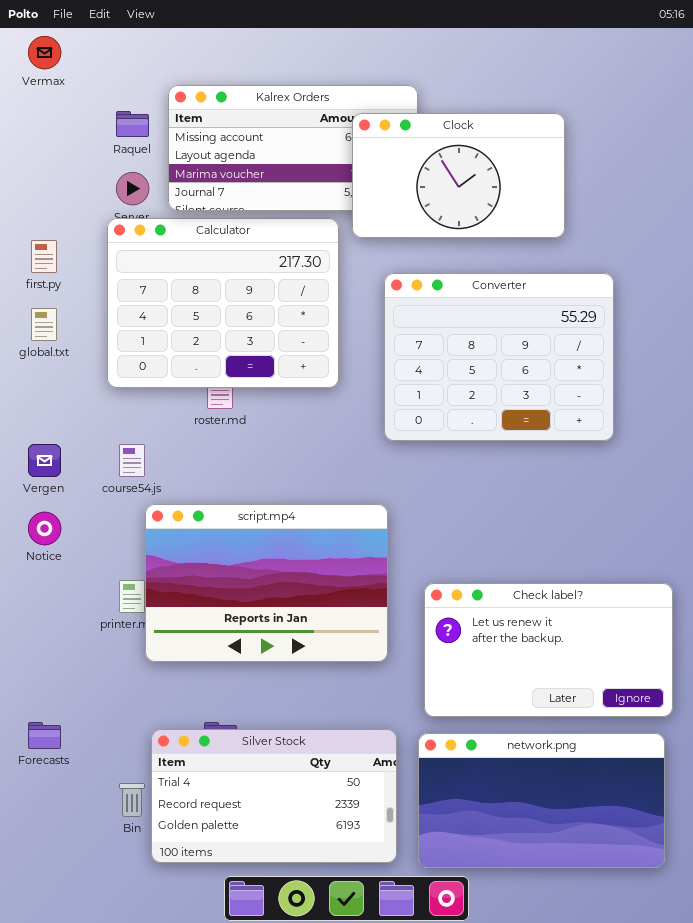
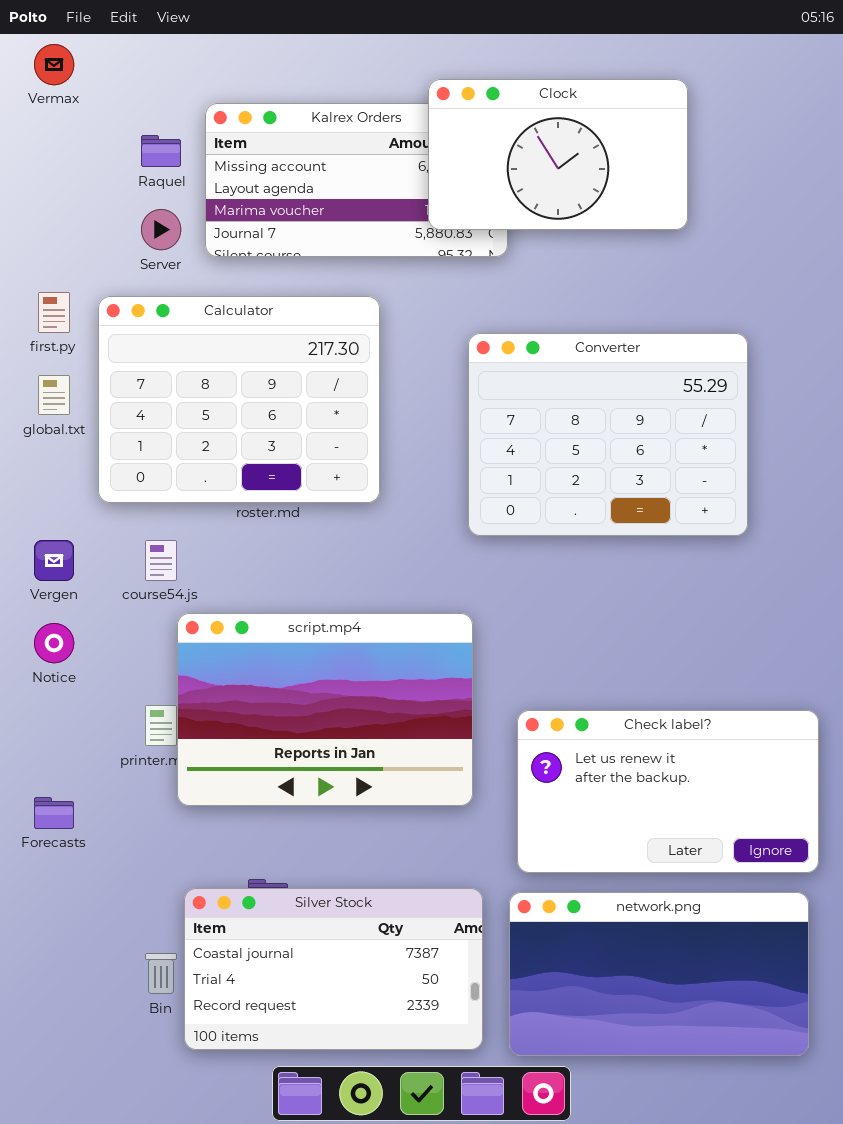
Clock: [352,113,565,238] -> [428,79,688,230], moved
Calculator: [107,218,339,388] -> [98,296,380,503], moved
Forecasts: [28,722,61,749] -> [34,797,74,829], moved
Silver Stock: [151,729,397,863] -> [184,888,483,1050], scrolled up 1 row

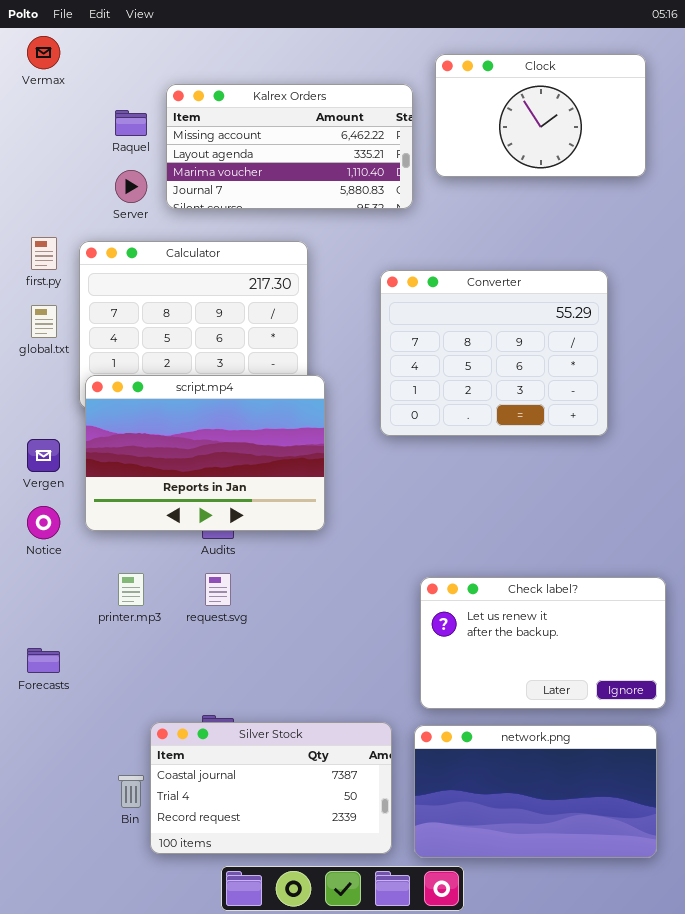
Clock: [428,79,688,230] -> [435,54,646,177], moved
script.mp4: [177,613,473,806] -> [85,375,325,531], moved

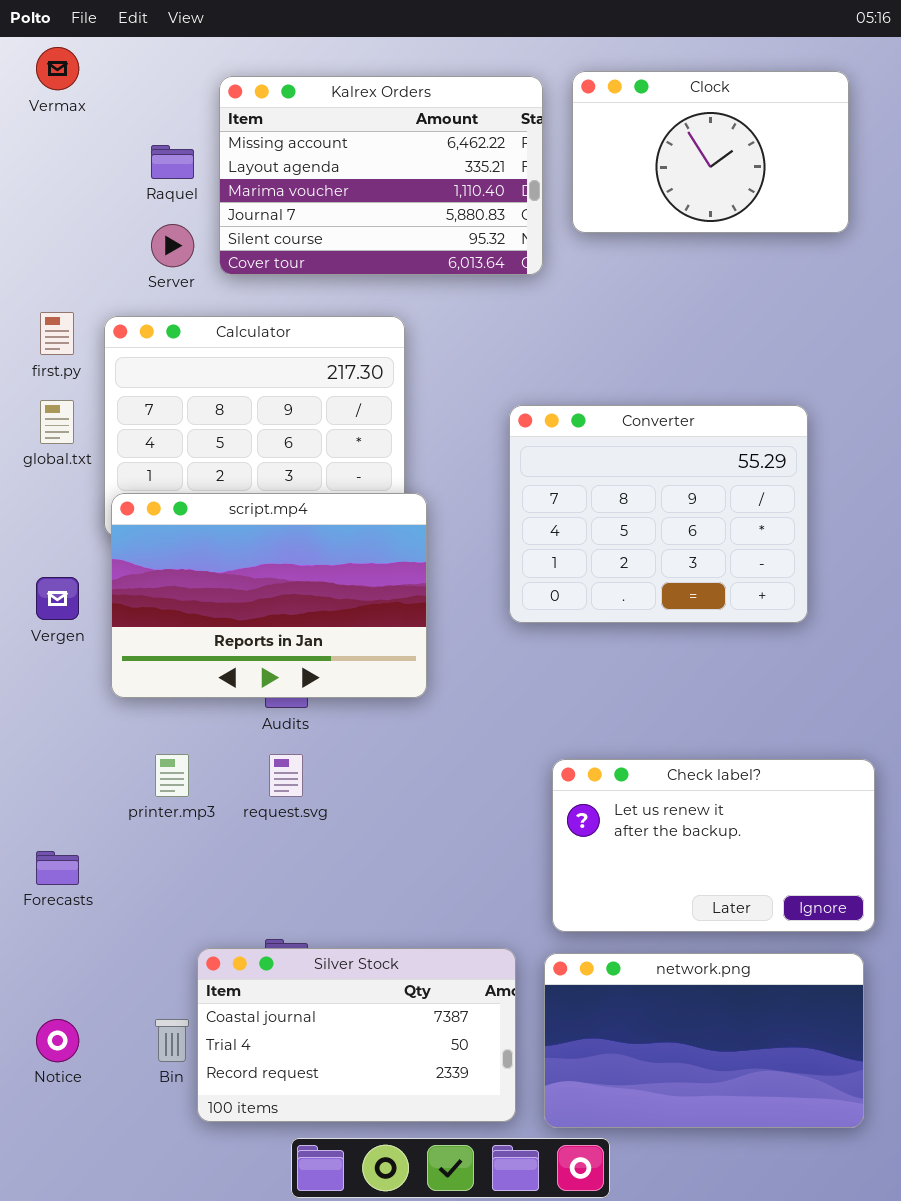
Kalrex Orders: [166,84,413,209] -> [219,76,543,275], resized
Converter: [380,270,608,436] -> [509,405,808,623], moved
Notice: [27,506,60,539] -> [36,1019,79,1062], moved

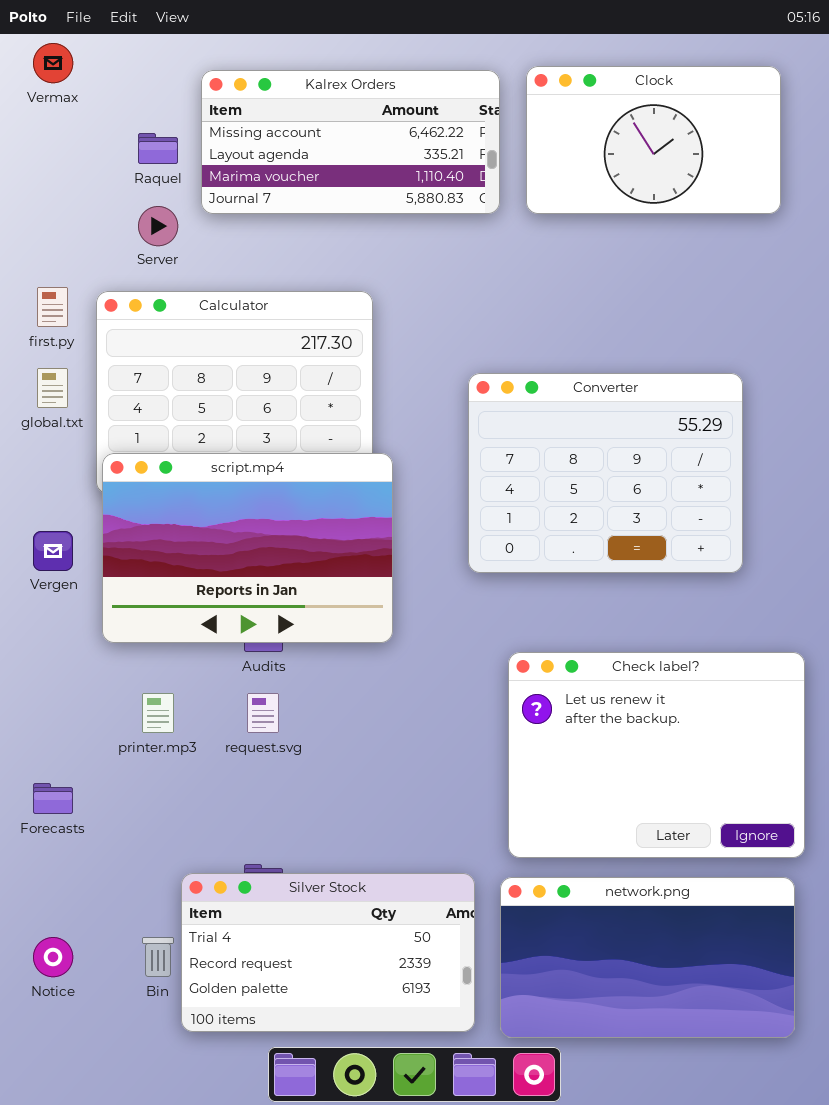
Kalrex Orders: [219,76,543,275] -> [201,70,500,214], resized
Check label?: [552,759,875,932] -> [508,652,805,858], resized
Silver Stock: [197,948,516,1122] -> [181,873,475,1032], scrolled down 1 row

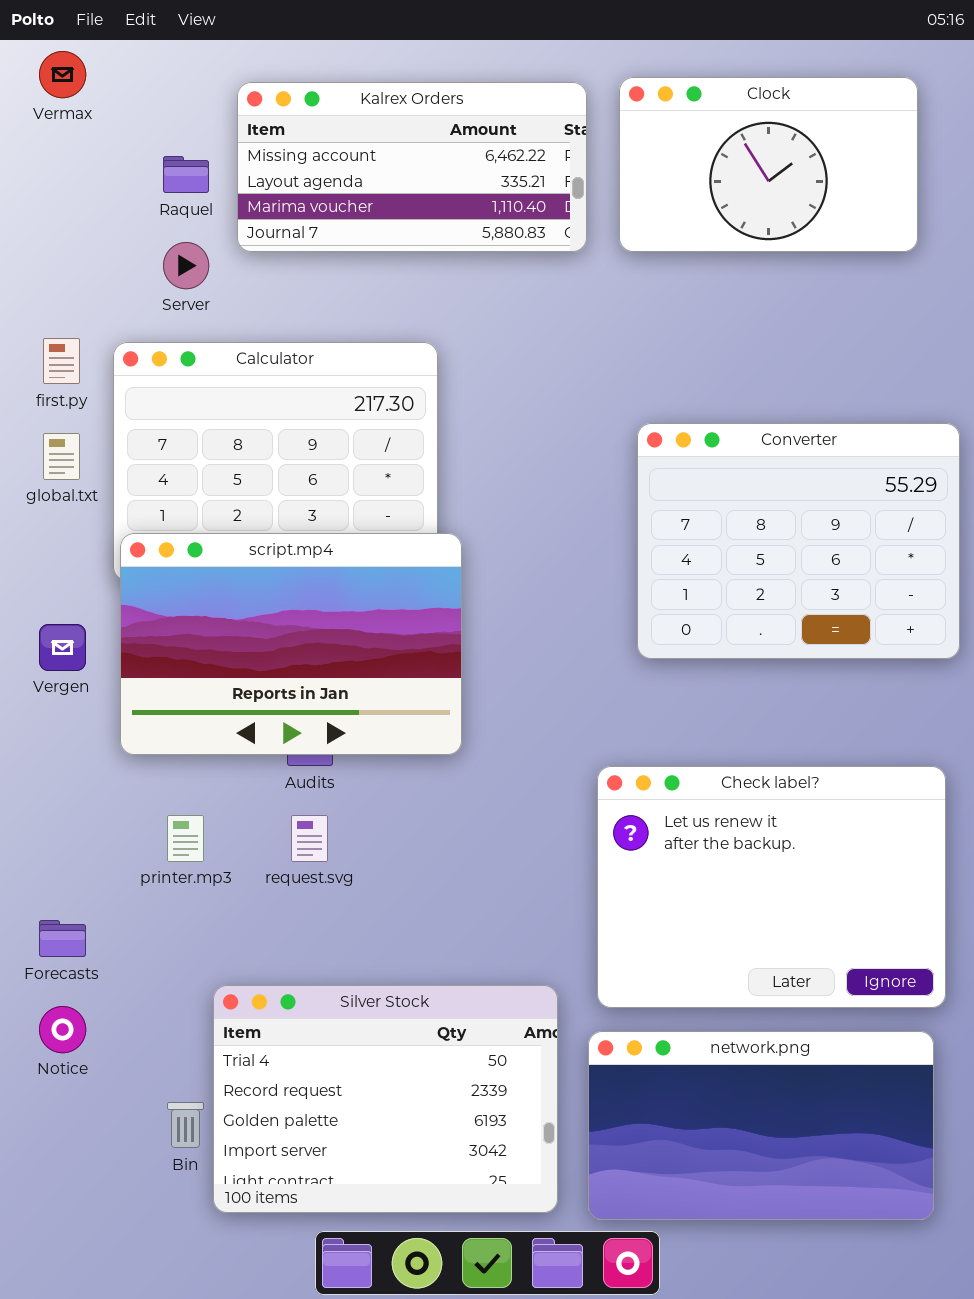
Converter: [468,373,743,573] -> [637,423,960,659], moved
Silver Stock: [181,873,475,1032] -> [213,985,558,1213], resized
Notice: [33,937,73,977] -> [39,1006,86,1053], moved

